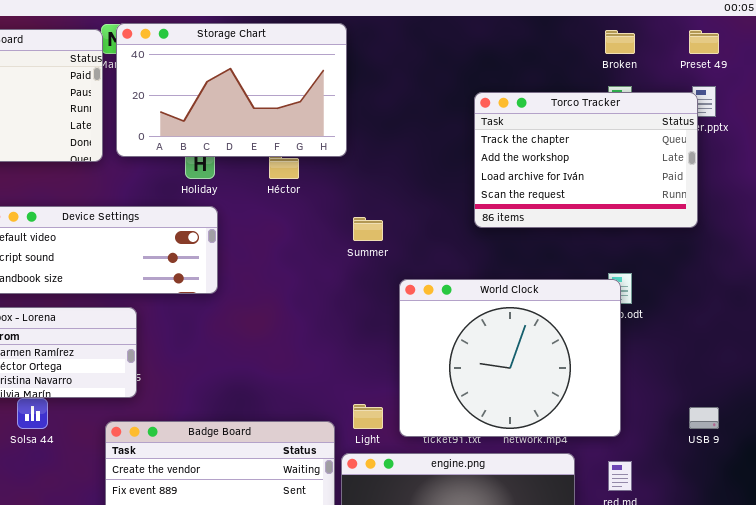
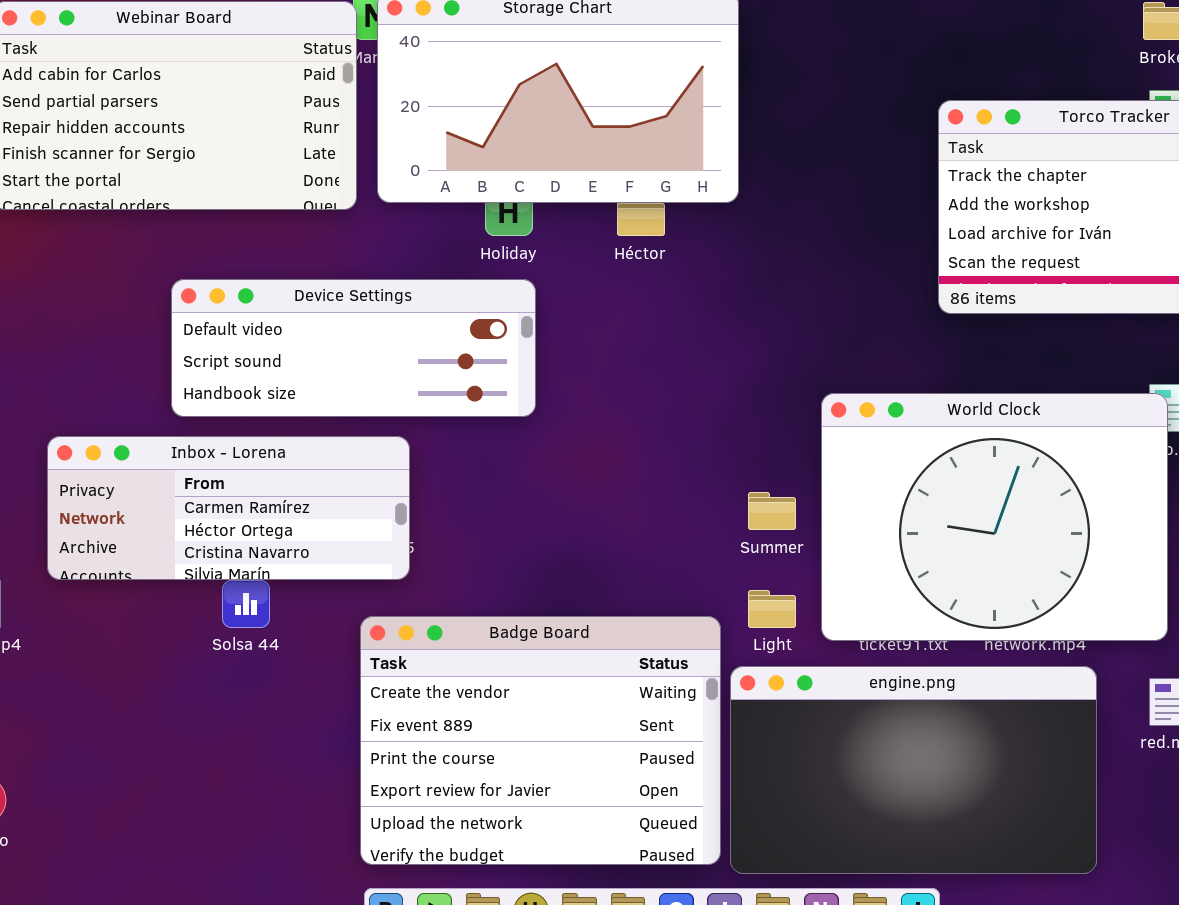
Summer: [353,217,383,241] -> [748,492,796,530], moved

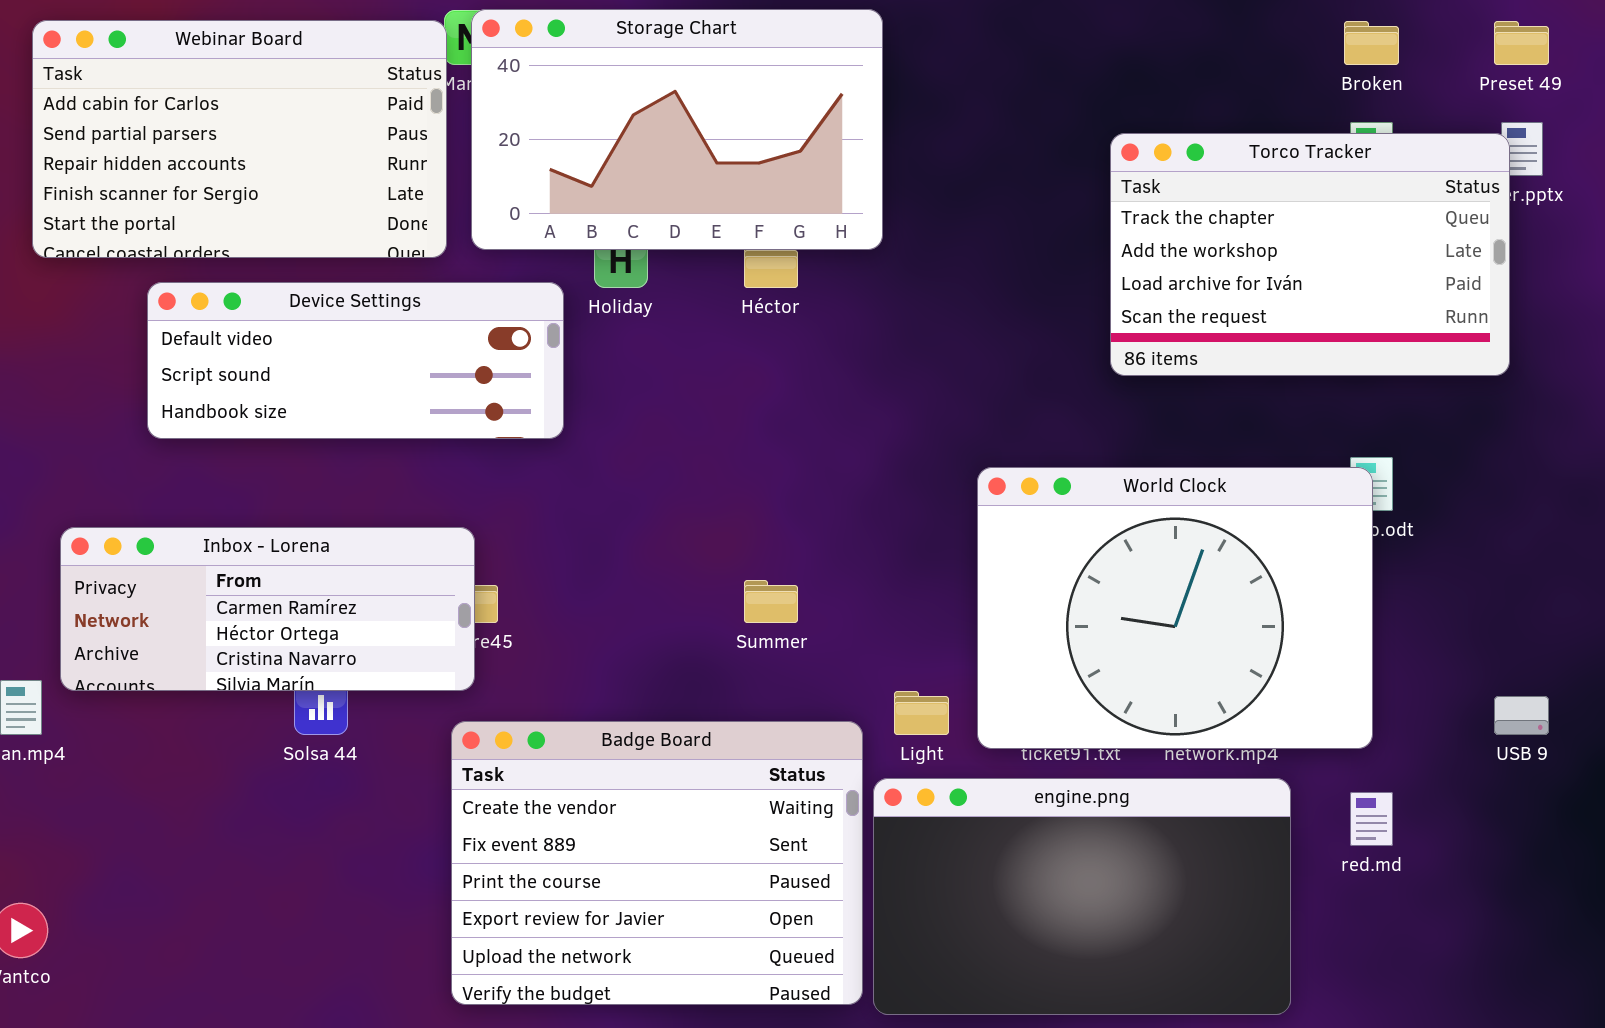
Device Settings: [171,279,536,417] -> [147,282,564,439], moved
Inbox - Lorena: [47,436,410,580] -> [60,527,475,691], moved
Summer: [748,492,796,530] -> [744,580,798,623], moved

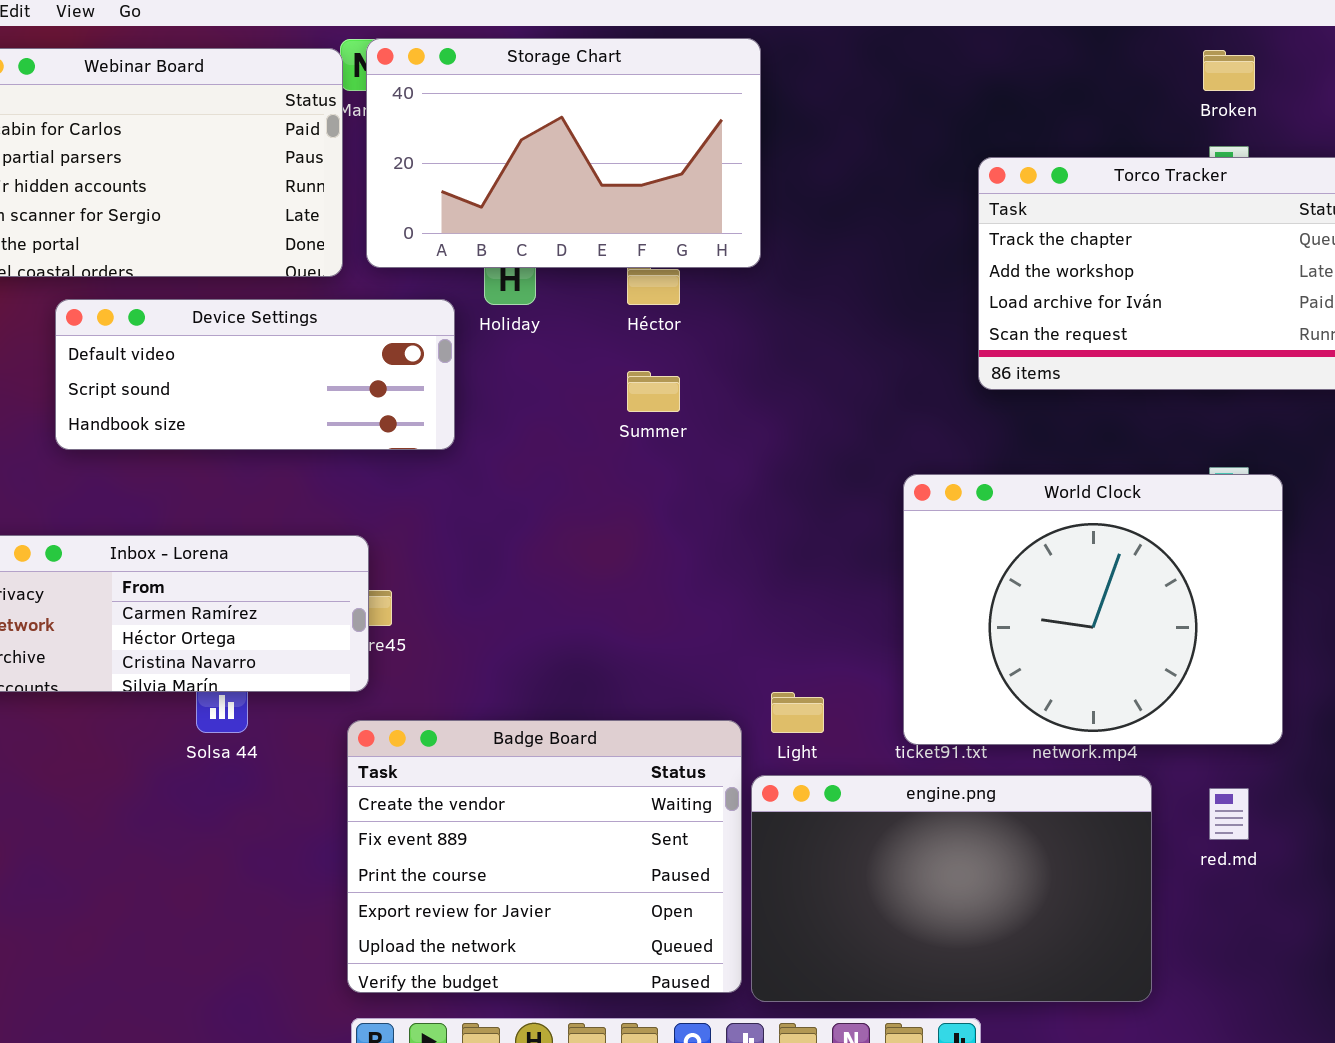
World Clock: [977,467,1373,749] -> [903,474,1283,745], moved
Summer: [744,580,798,623] -> [627,371,680,412], moved

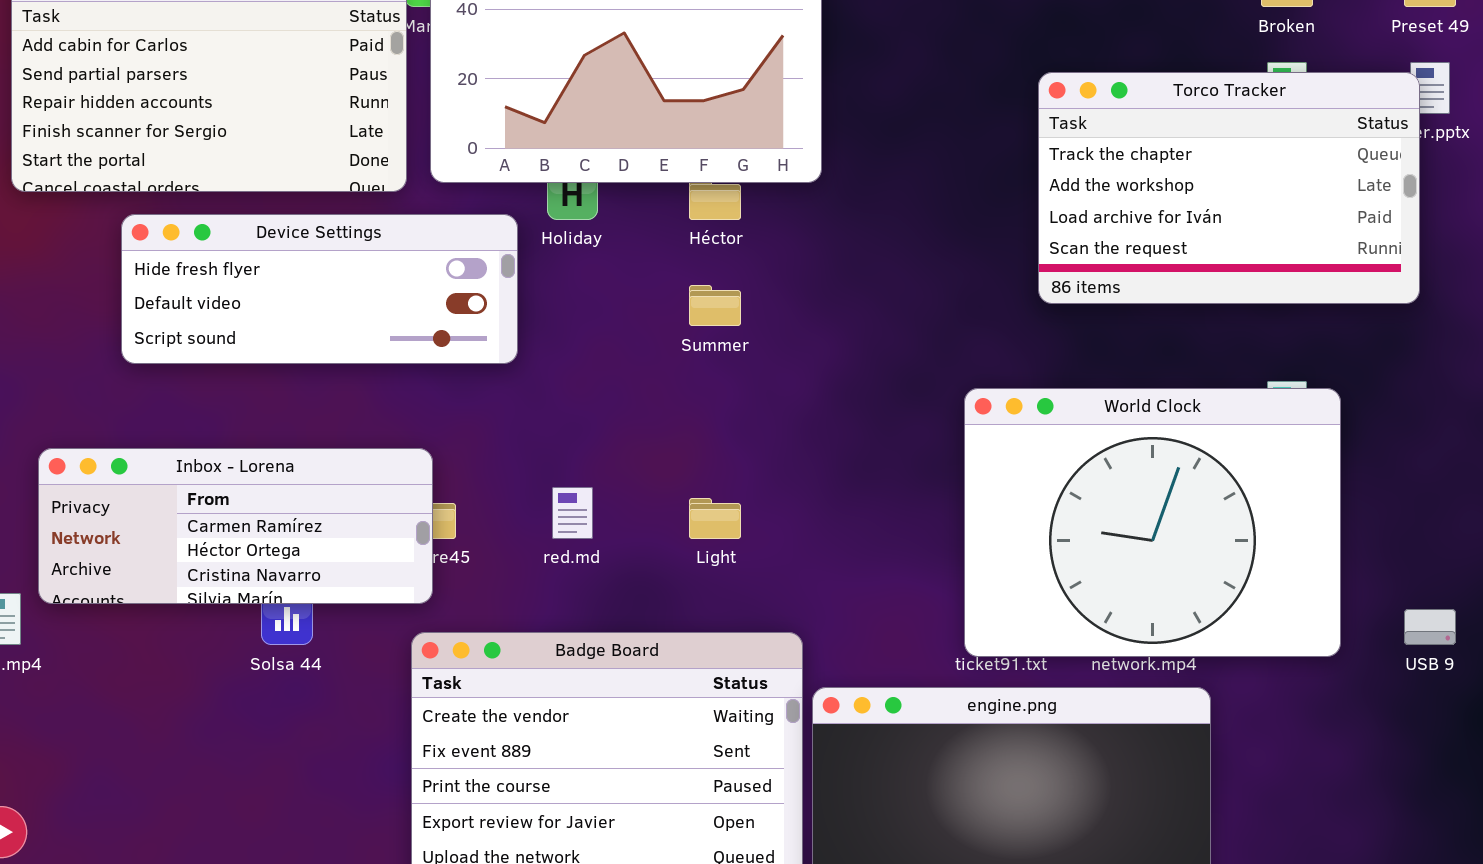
Device Settings: [55,299,455,450] -> [121,214,518,364], scrolled up 1 row
Light: [771,692,824,733] -> [689,498,741,539], moved
red.md: [1209,788,1249,840] -> [552,487,593,539], moved

